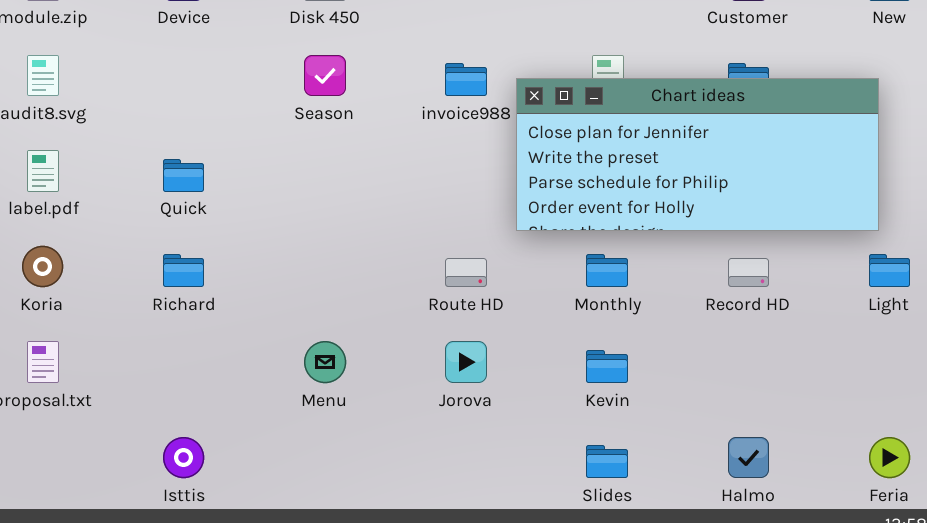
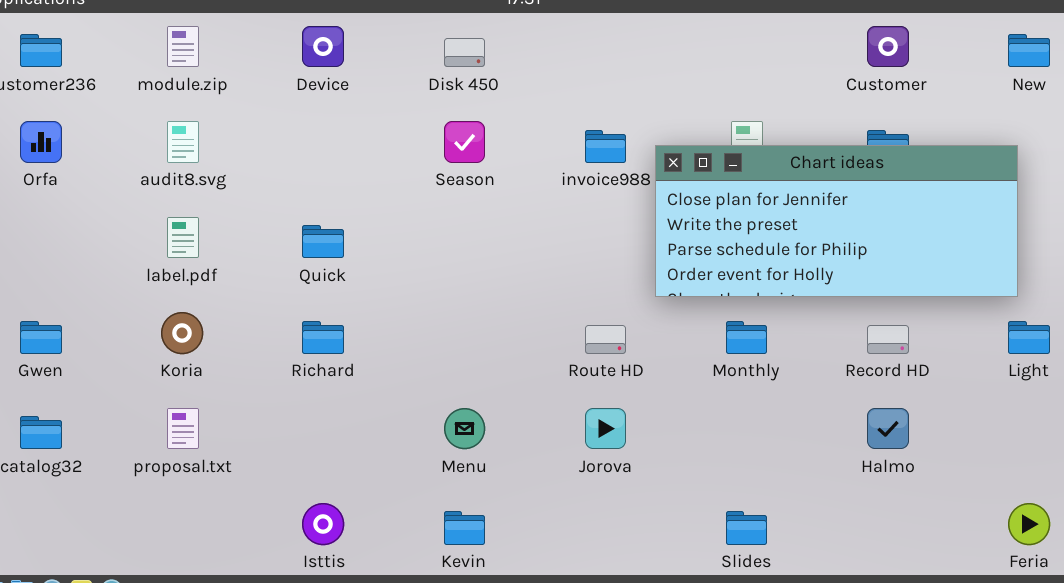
Kevin: [586,350,628,383] -> [444,511,485,545], moved
Halmo: [728,437,769,478] -> [867,408,909,449], moved

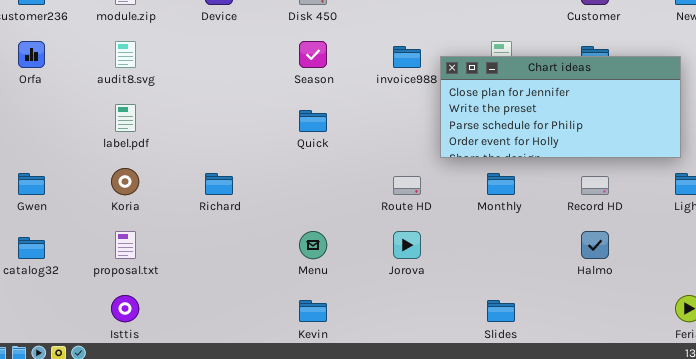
Quick: [302,225,344,258] -> [299,110,327,132], moved
Isttis: [302,503,344,545] -> [111,295,139,322], moved

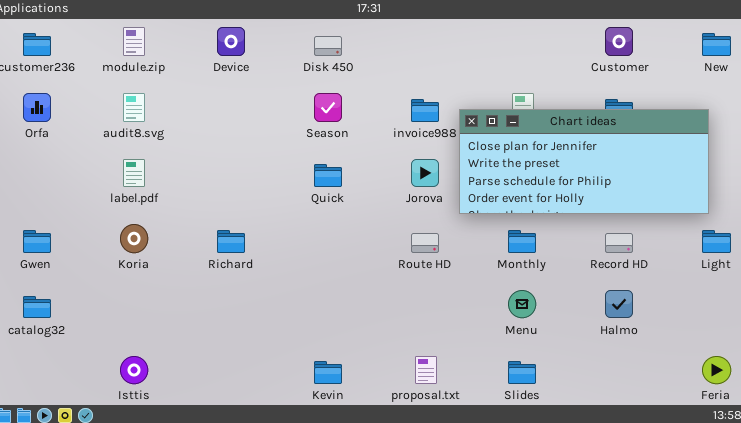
proposal.txt: [115,231,136,259] -> [415,356,437,384], moved
Menu: [299,231,327,259] -> [508,290,536,318], moved
Jorova: [393,231,421,259] -> [411,159,439,187], moved

